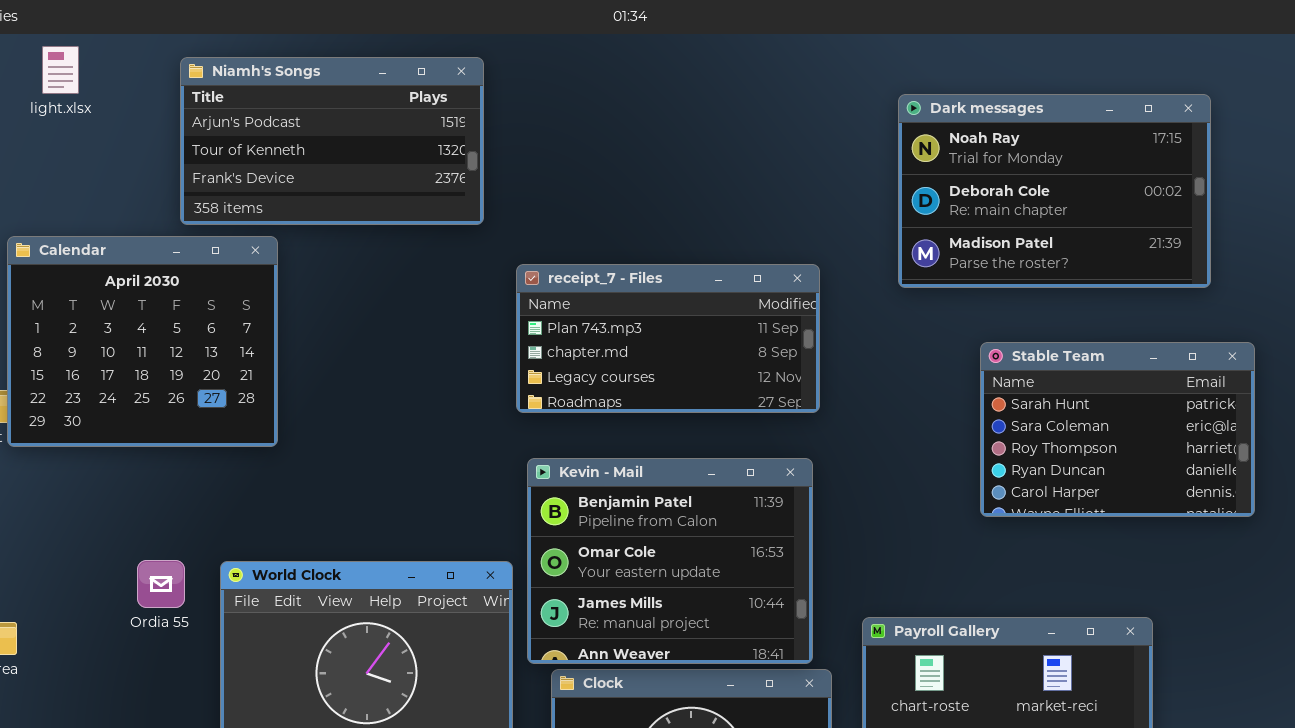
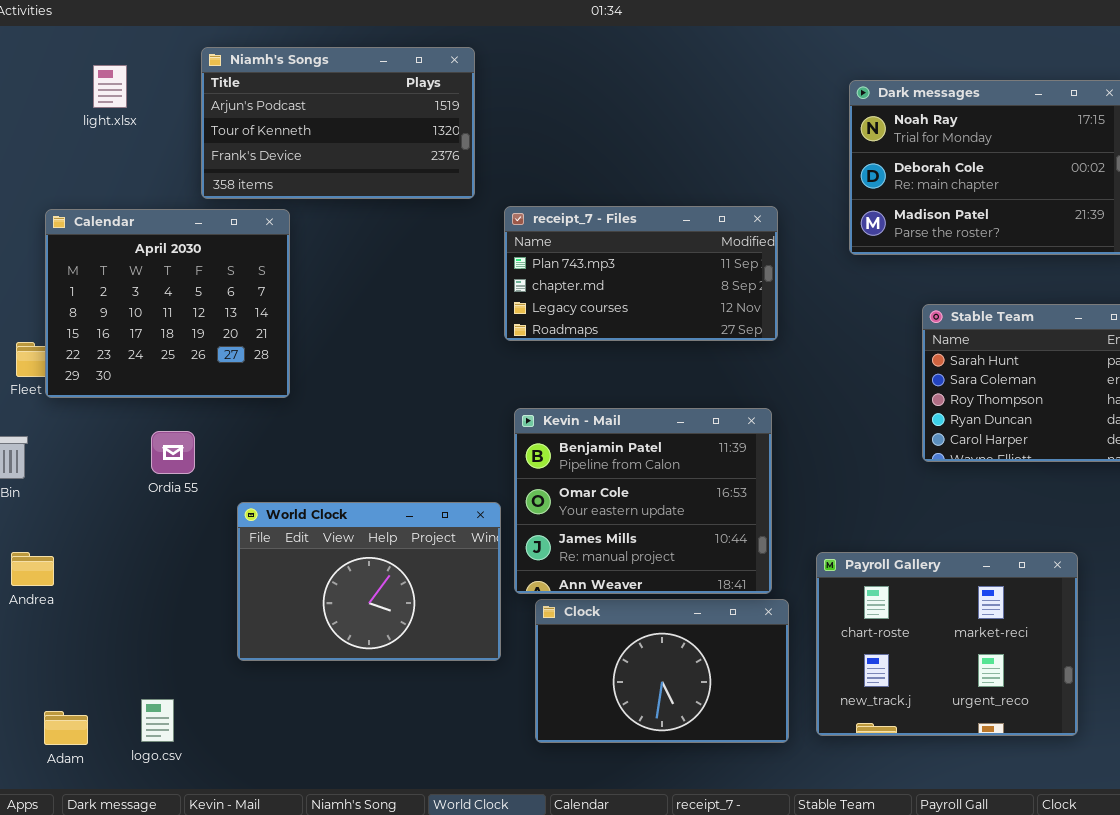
light.xlsx: [42,46,79,94] -> [93,65,127,108], moved
receipt_7 - Files: [516,264,820,413] -> [504,206,778,341], moved
Ordia 55: [137,560,185,608] -> [151,431,195,474], moved

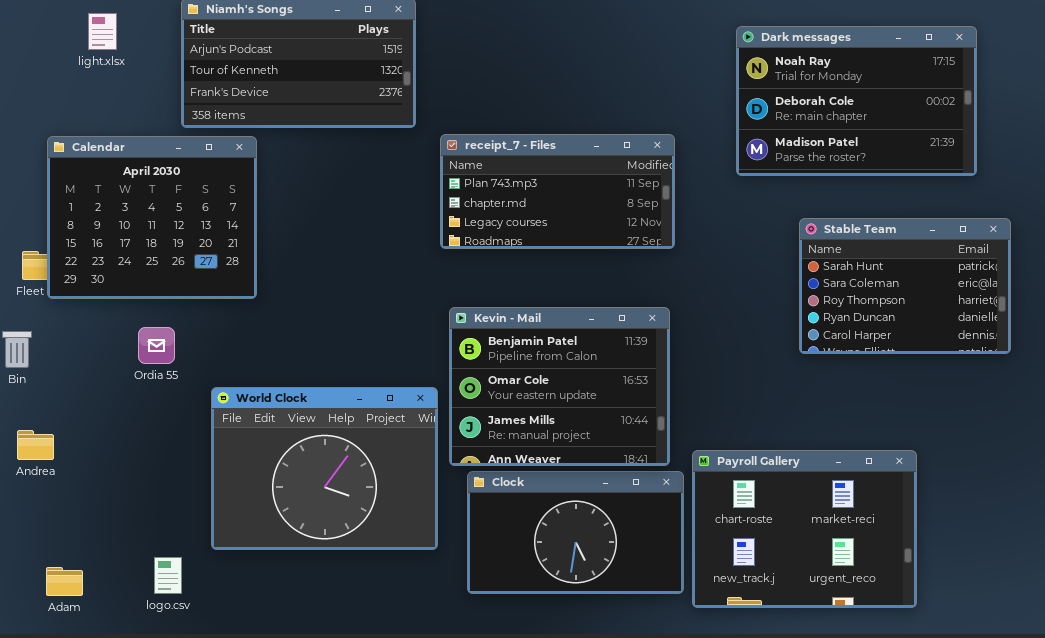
World Clock: [237,502,501,661] -> [211,387,438,550], resized
Payroll Gallery: [816,552,1078,736] -> [692,450,917,608], moved
logo.csv: [141,699,174,742] -> [154,557,182,594], moved

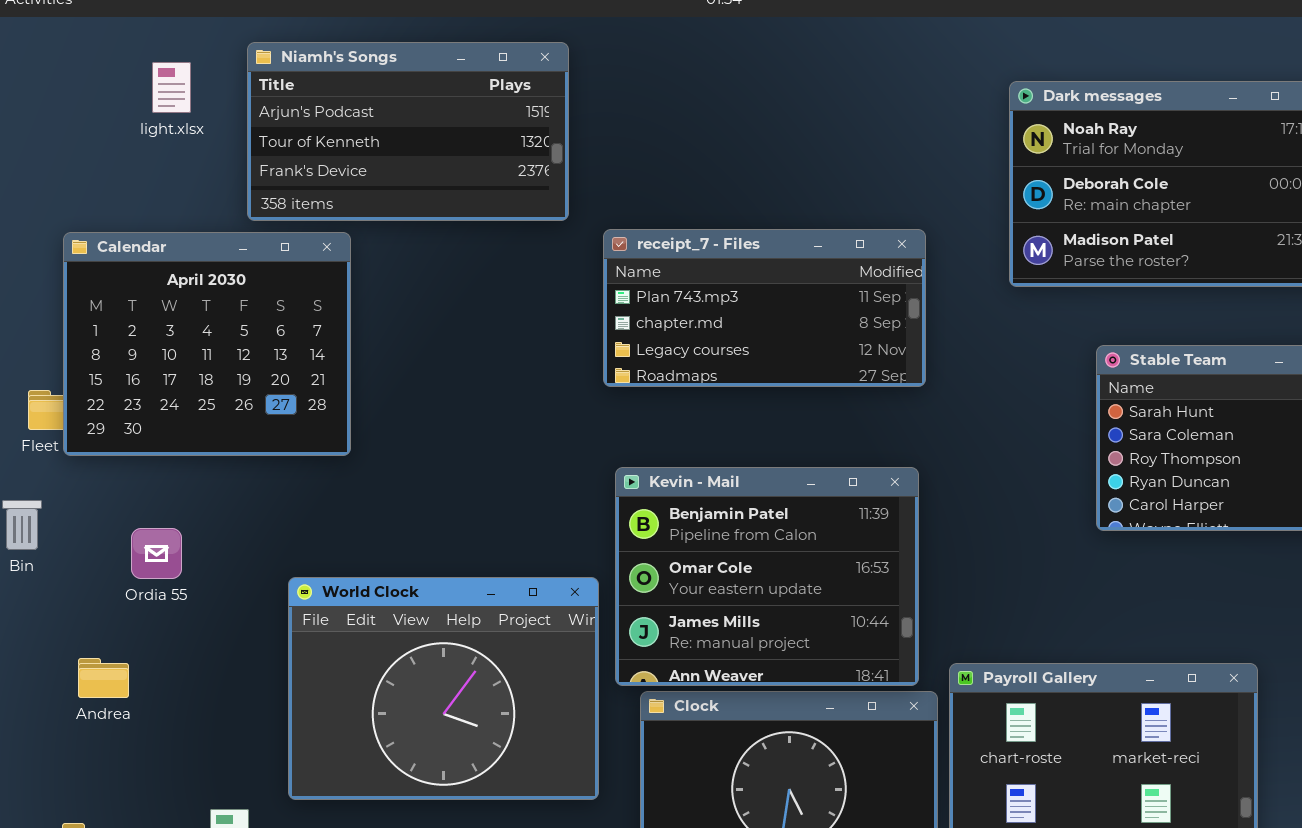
light.xlsx: [88,13,117,50] -> [152,62,191,113], moved
Ordia 55: [138,327,175,364] -> [131,528,182,579], moved
Andrea: [17,430,54,460] -> [78,658,129,698], moved

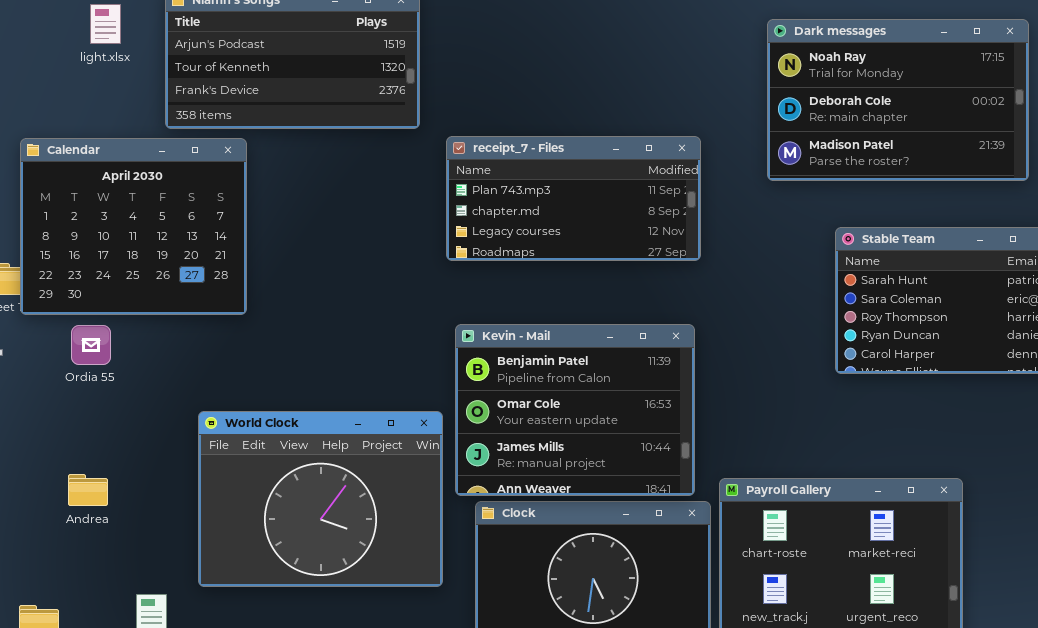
Ordia 55: [131,528,182,579] -> [71,325,111,365], moved
Andrea: [78,658,129,698] -> [68,474,108,506], moved

